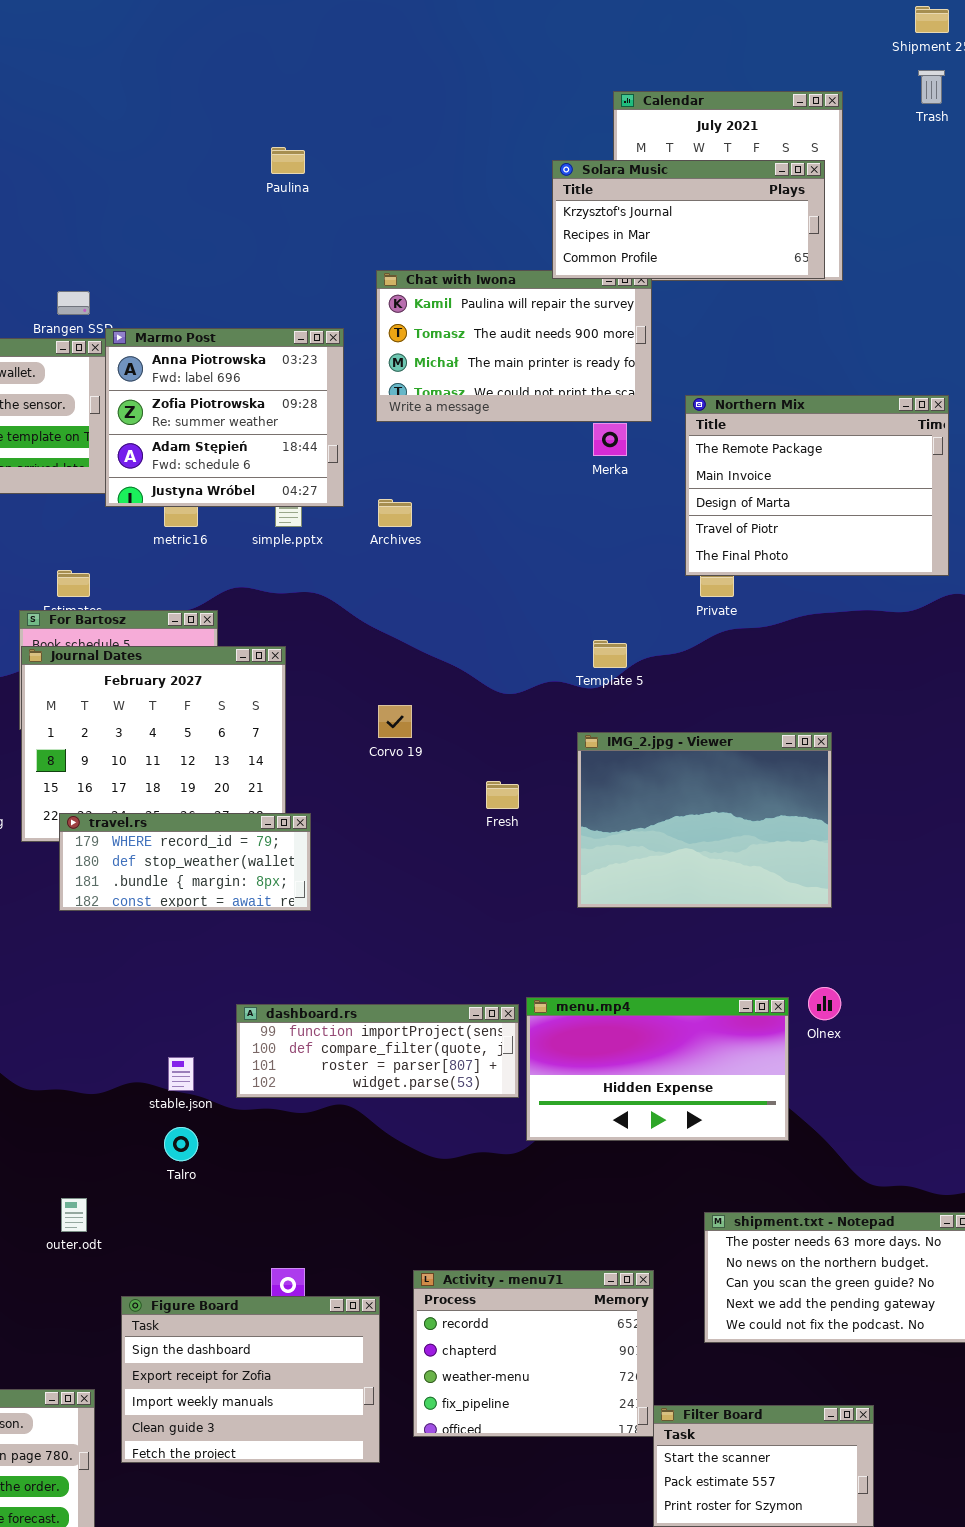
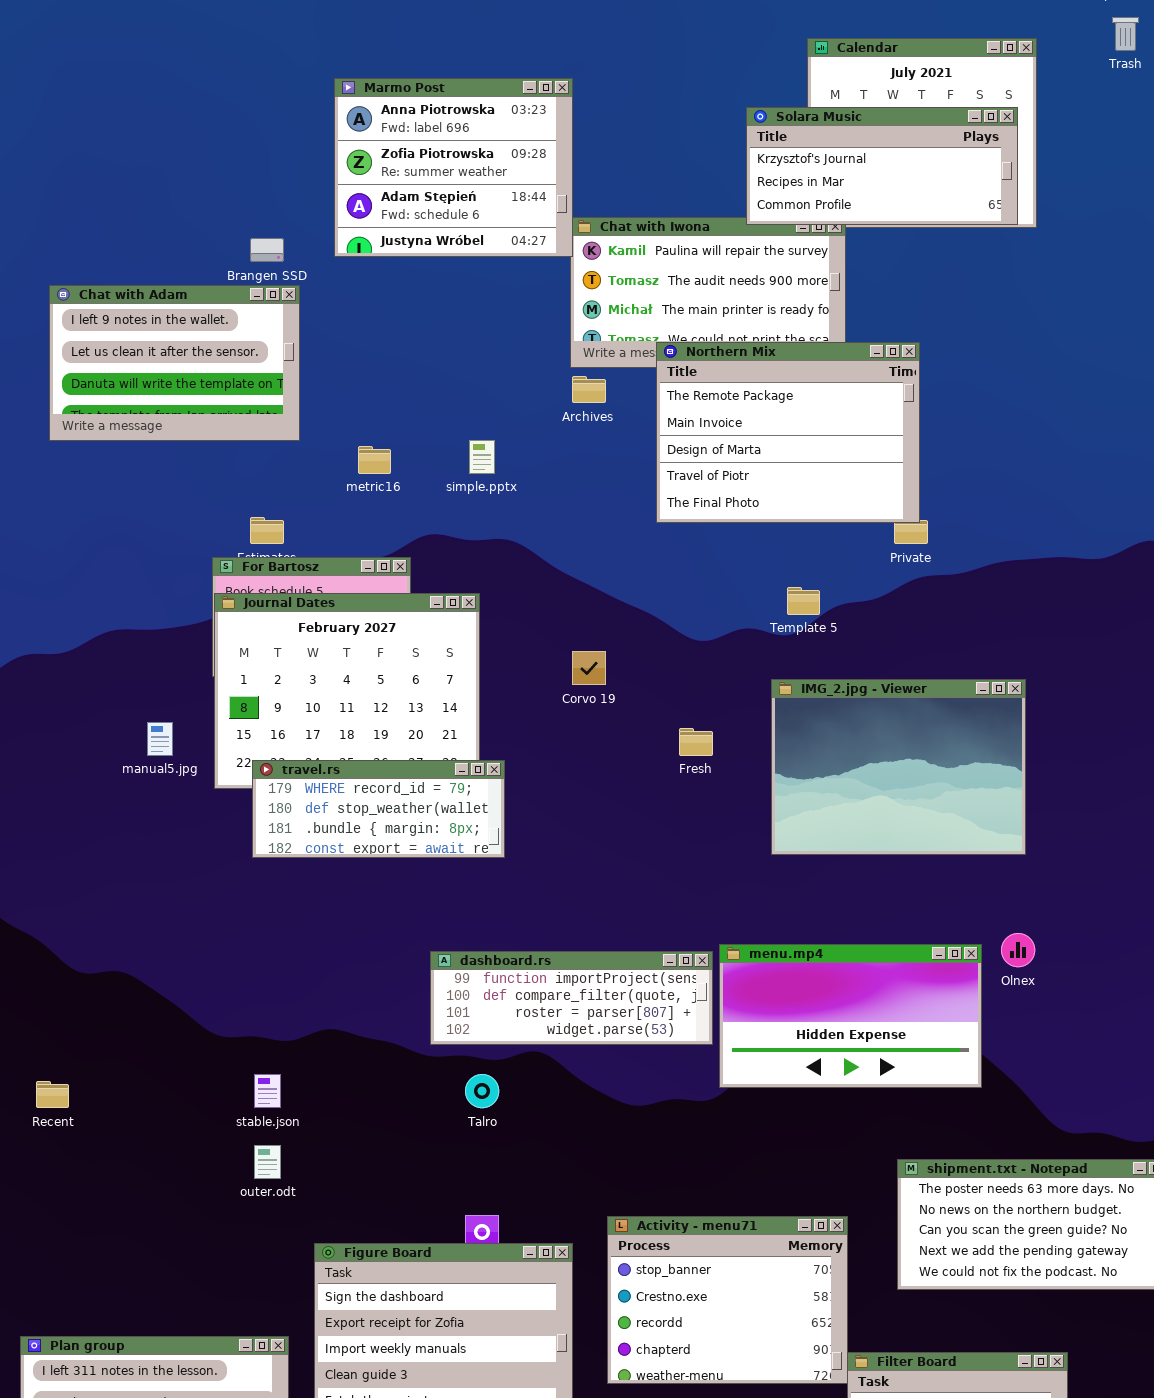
Marmo Post: [105,328,344,507] -> [334,78,573,257], moved
Northern Mix: [685,395,949,576] -> [656,342,920,523], moved
Archives: [378,499,412,527] -> [572,376,606,403], moved
stable.json: [168,1057,194,1091] -> [254,1074,281,1108], moved
Talro: [164,1127,198,1161] -> [465,1074,499,1108], moved
Activity - menu71: [413,1270,654,1437] -> [607,1216,848,1384], scrolled up 2 rows

